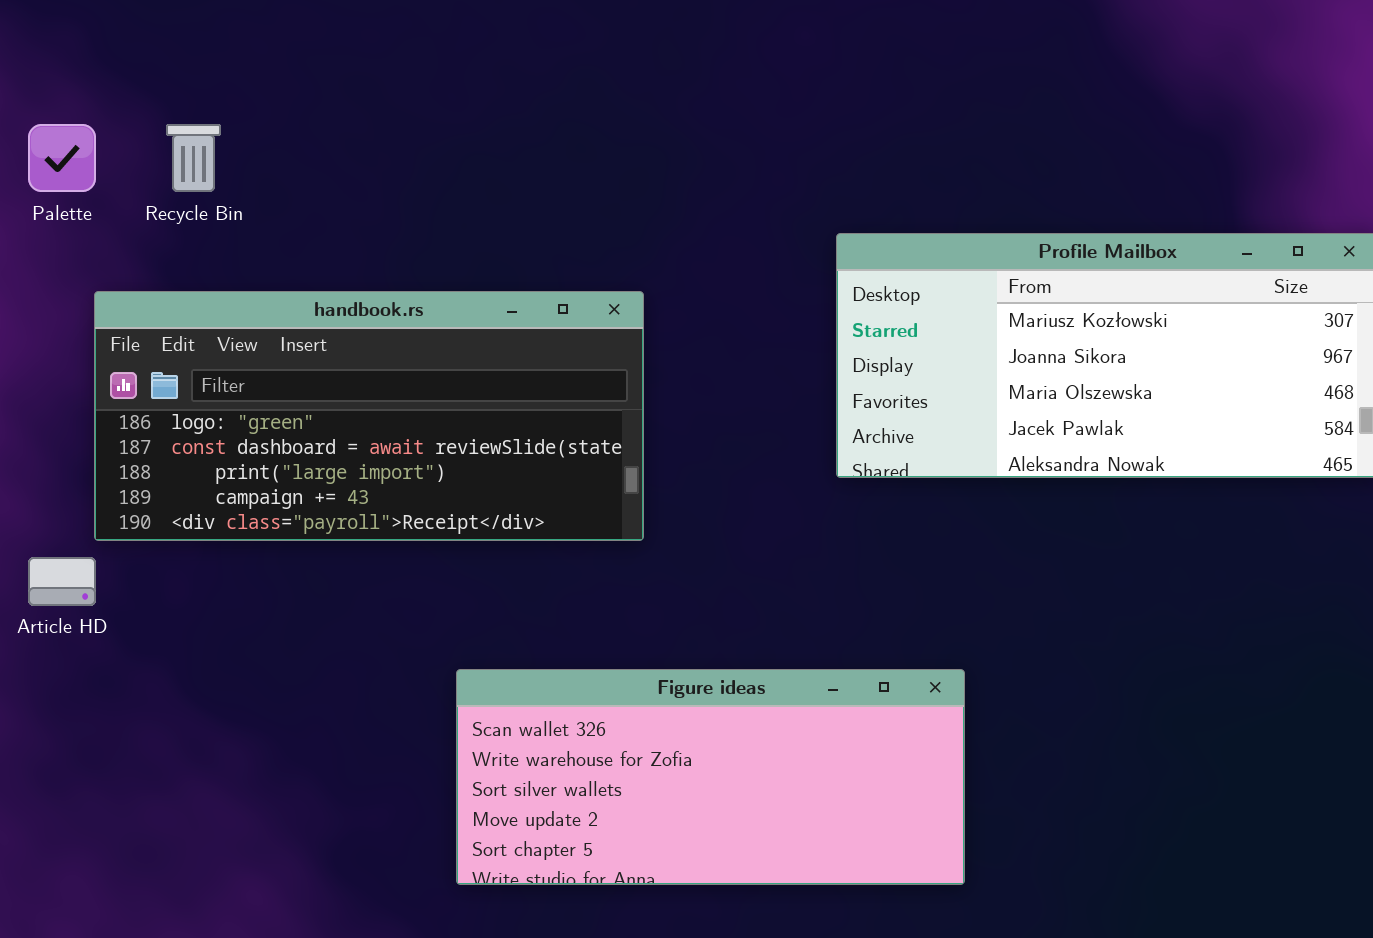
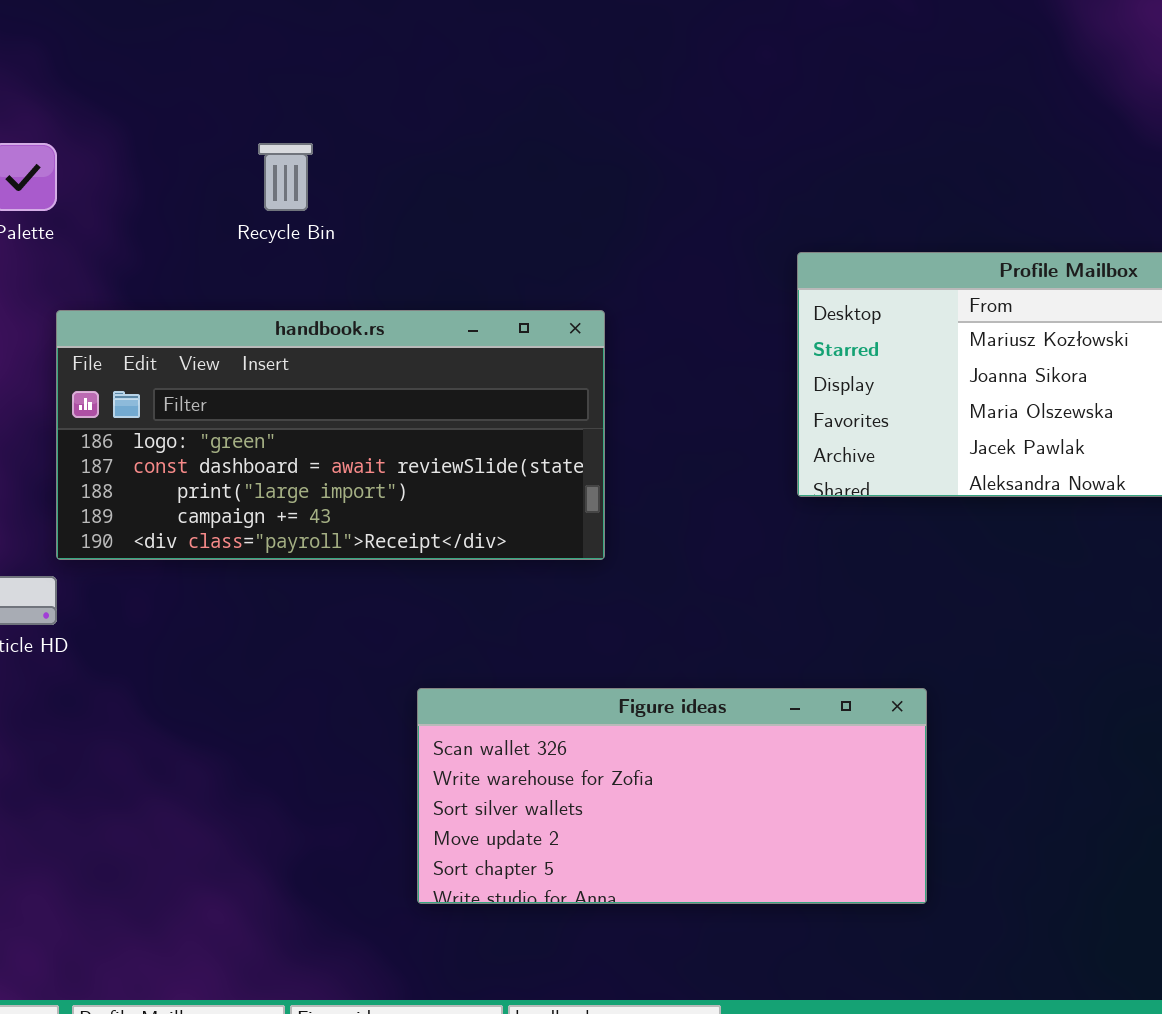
Recycle Bin: [166,124,221,192] -> [258,143,313,211], moved

